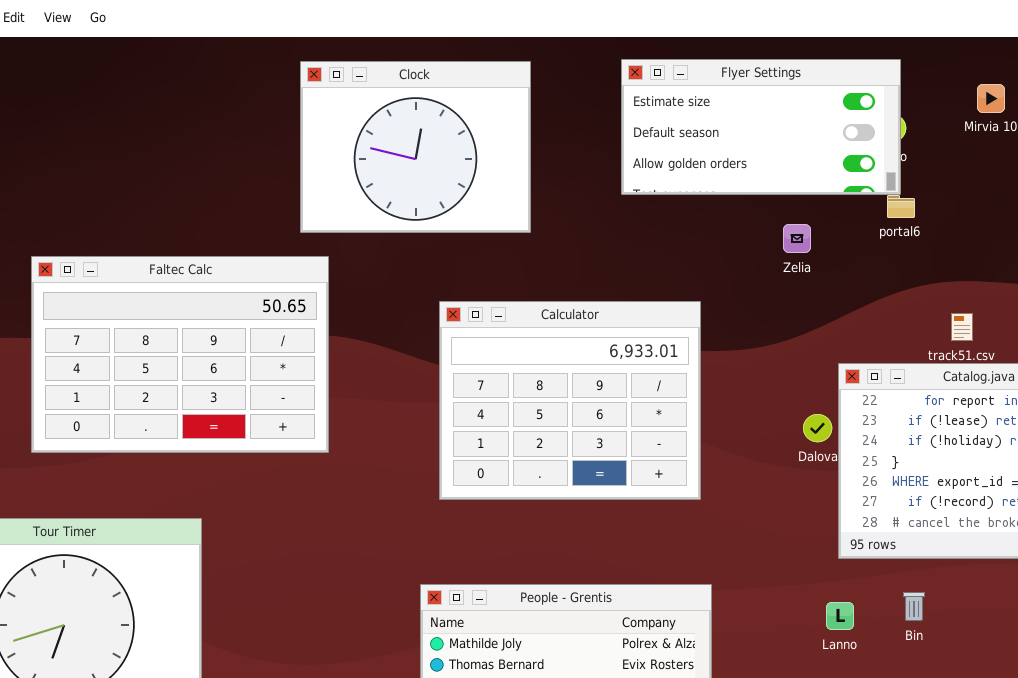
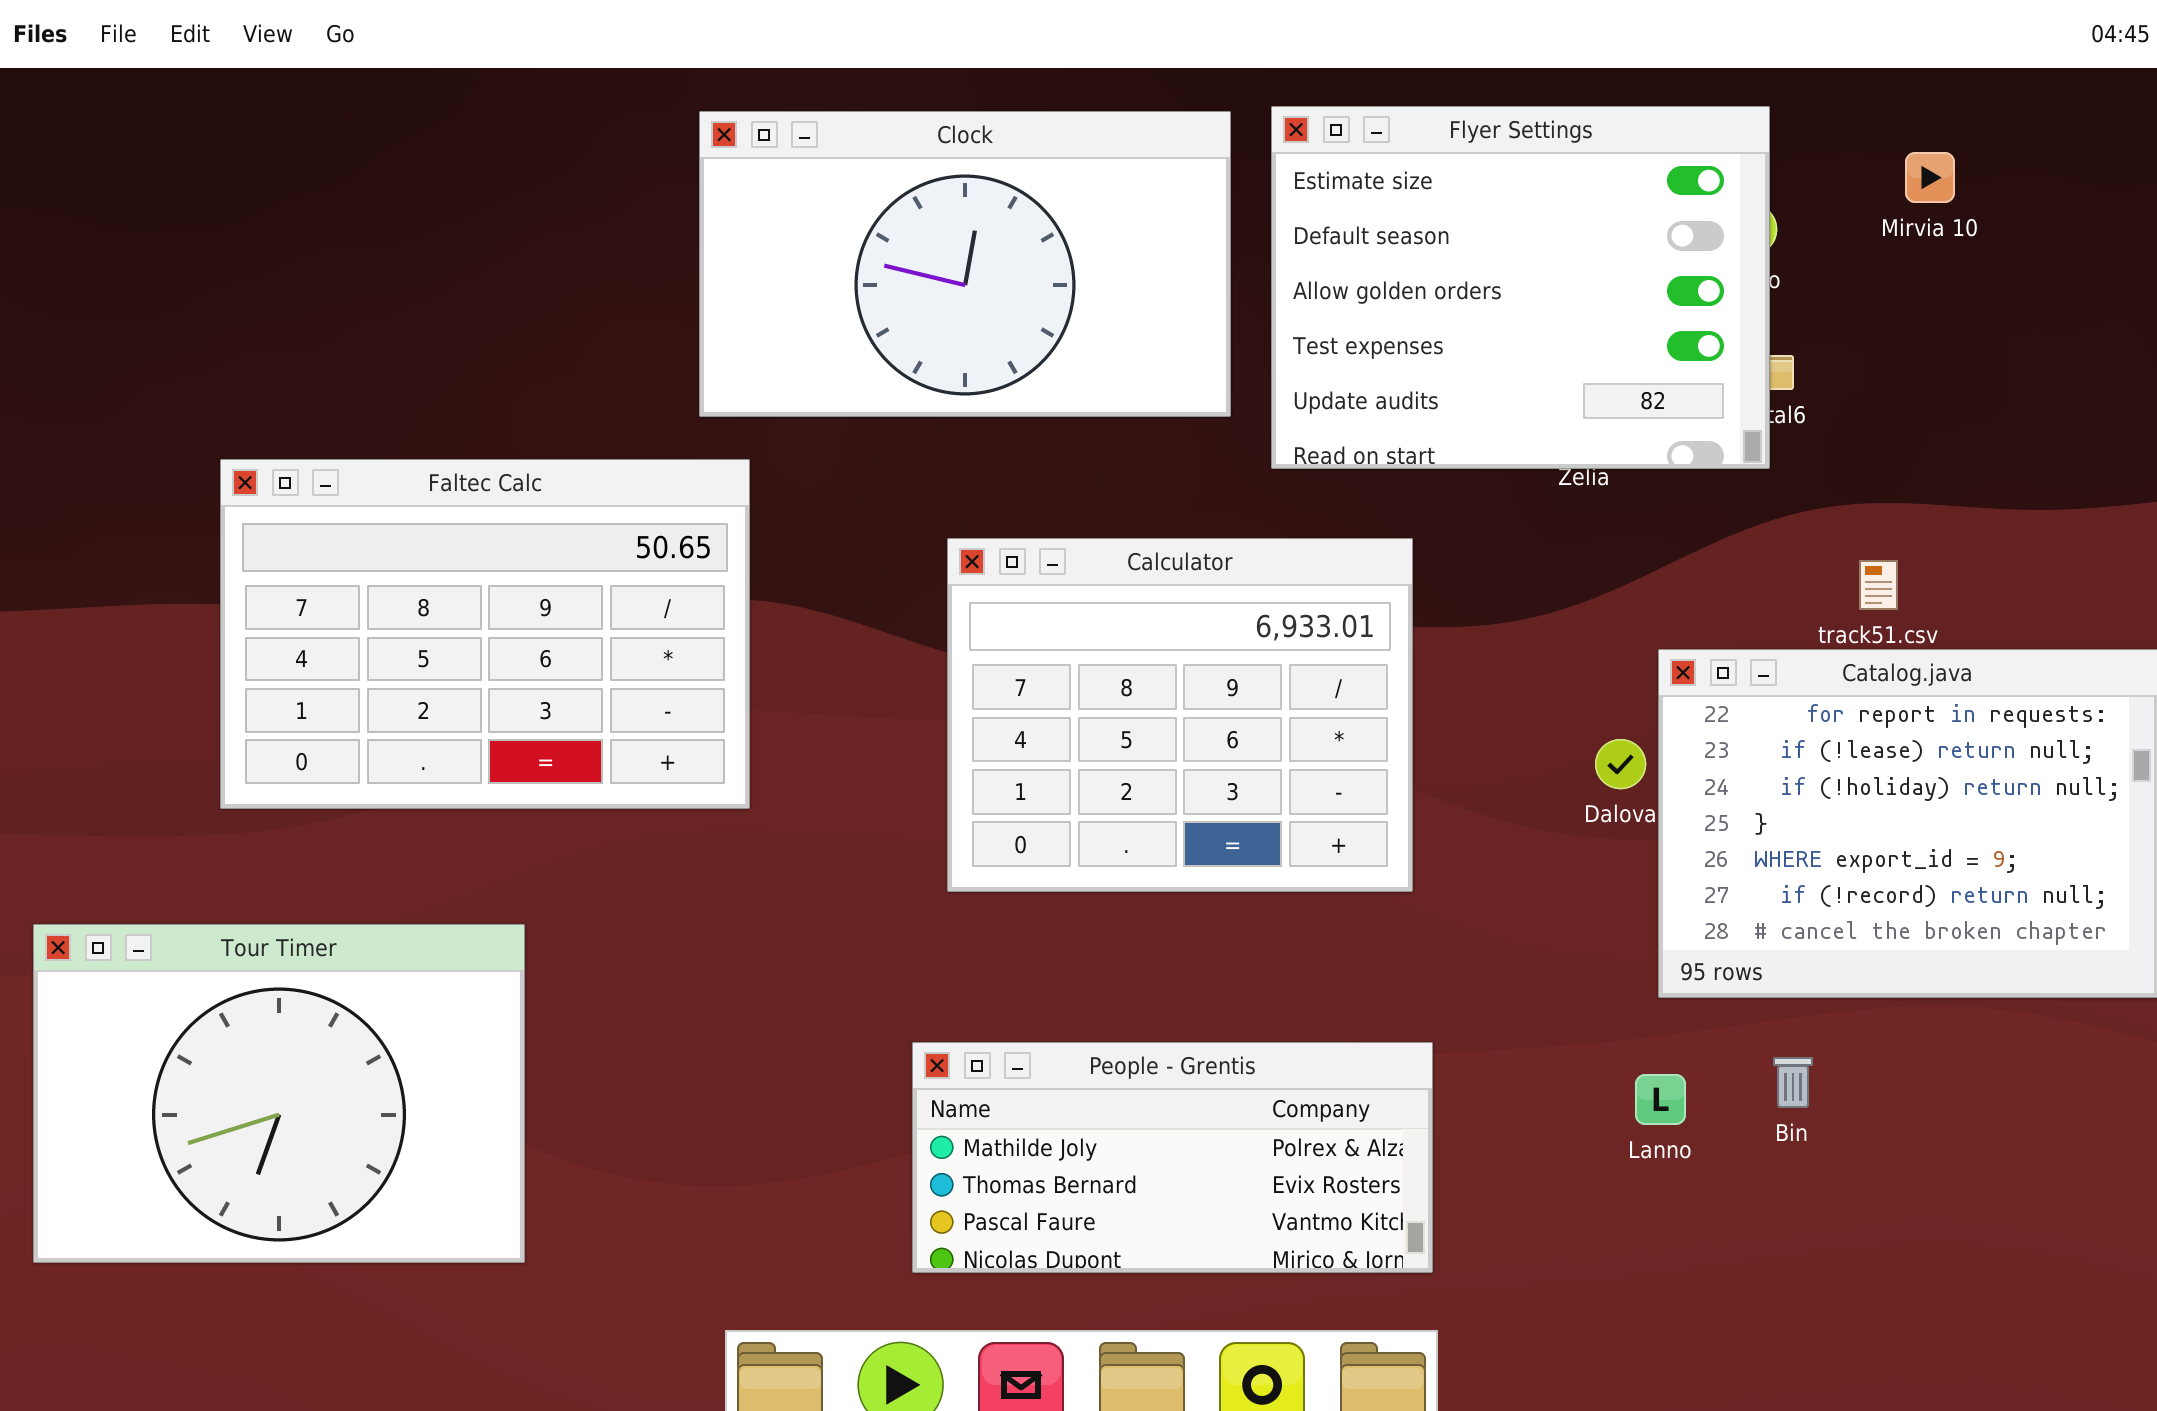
Flyer Settings: [621,59,901,195] -> [1271,106,1770,469], resized
Clock: [300,61,531,233] -> [699,111,1231,417], resized

